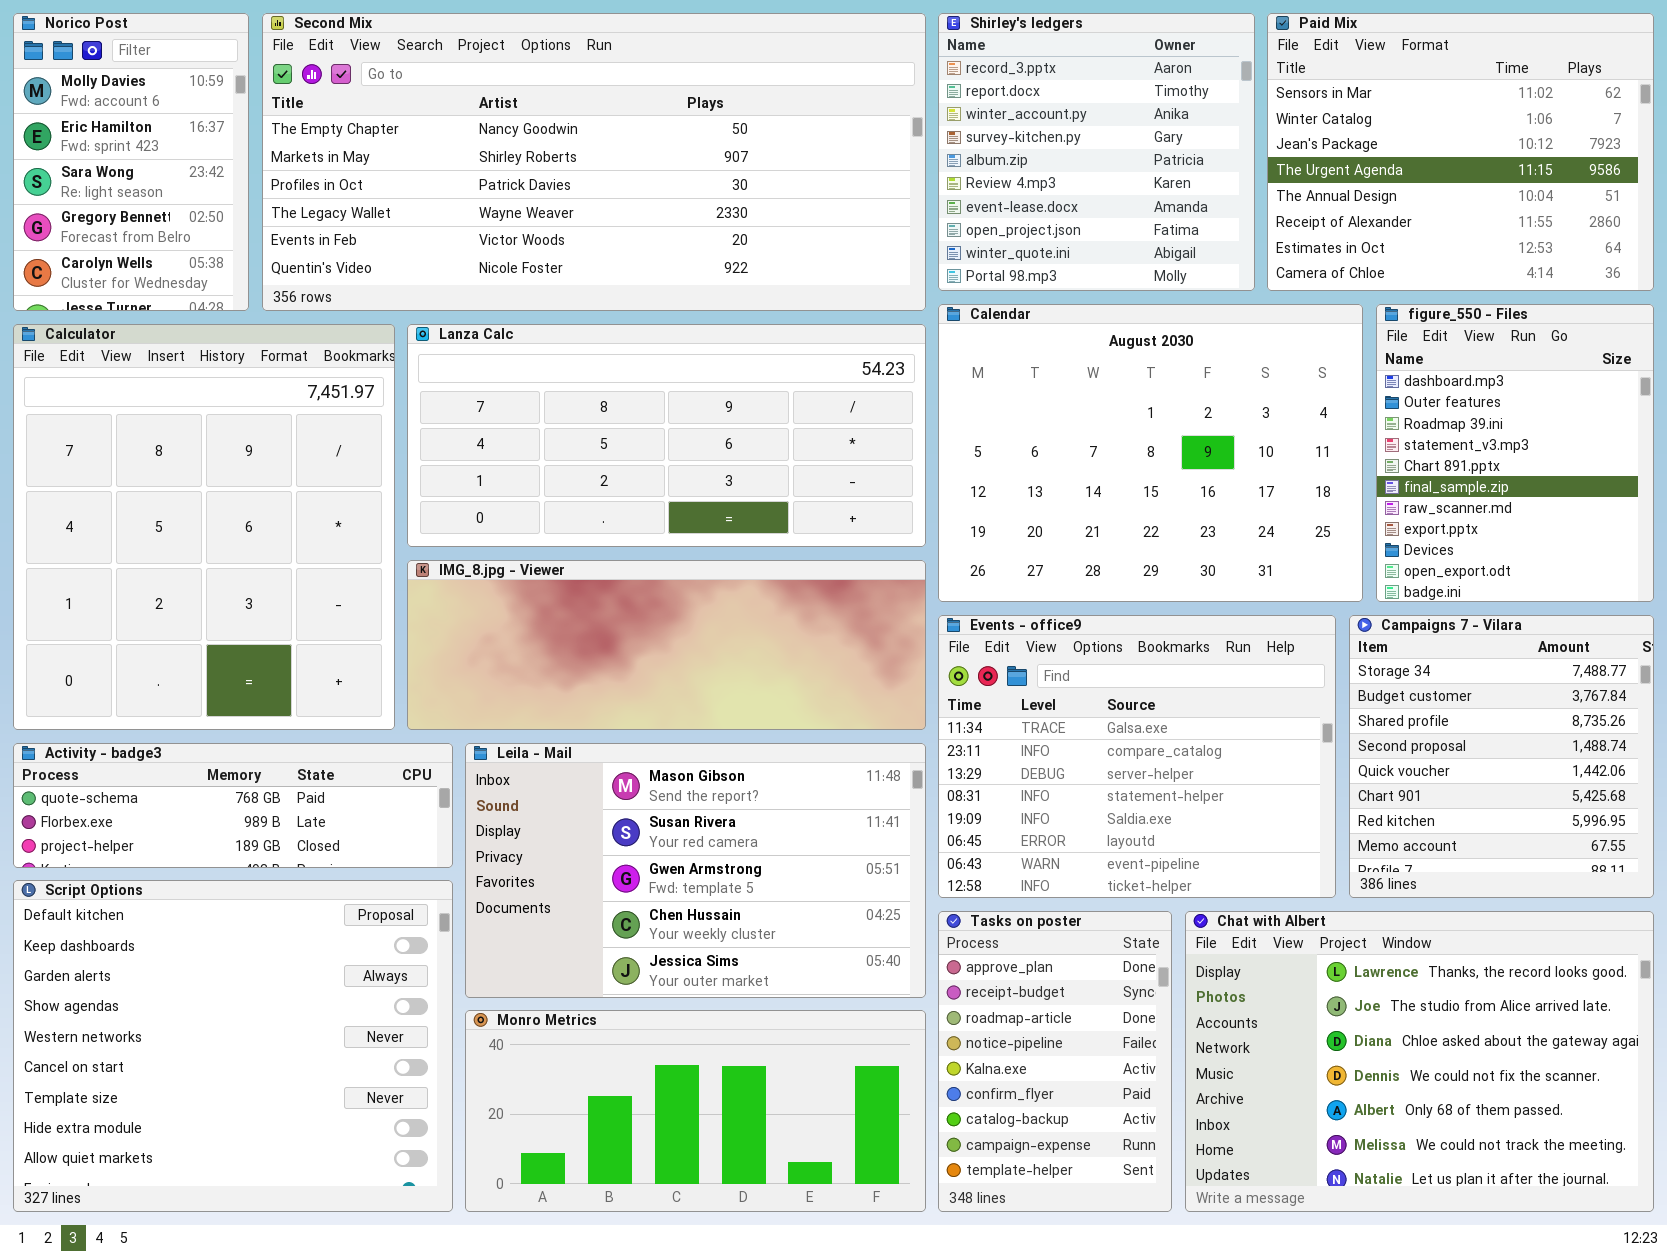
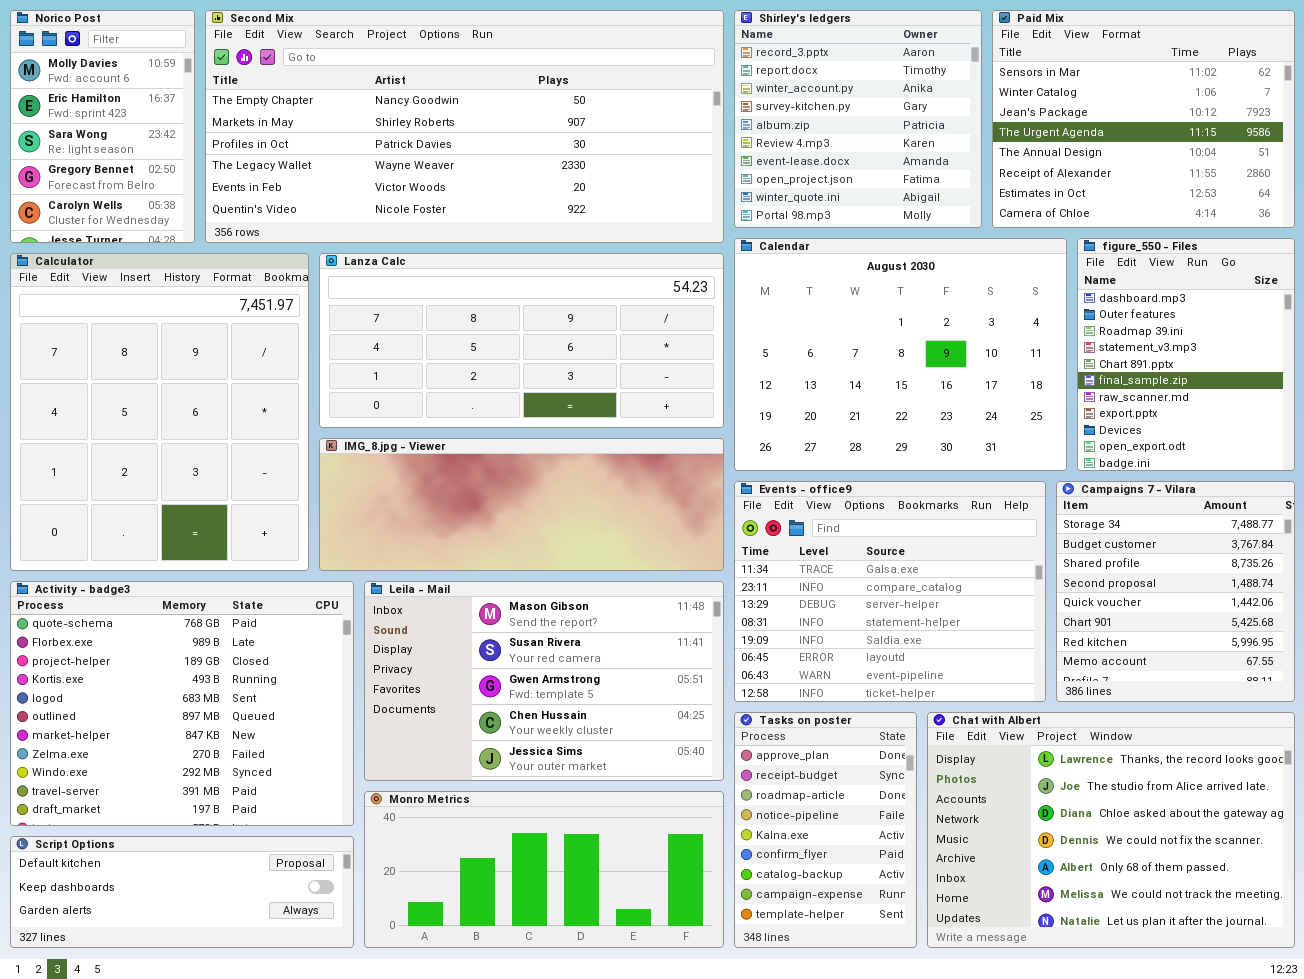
Activity - badge3: [13,743,453,868] -> [10,581,354,826], resized
Script Options: [13,880,453,1212] -> [10,836,354,948], resized

